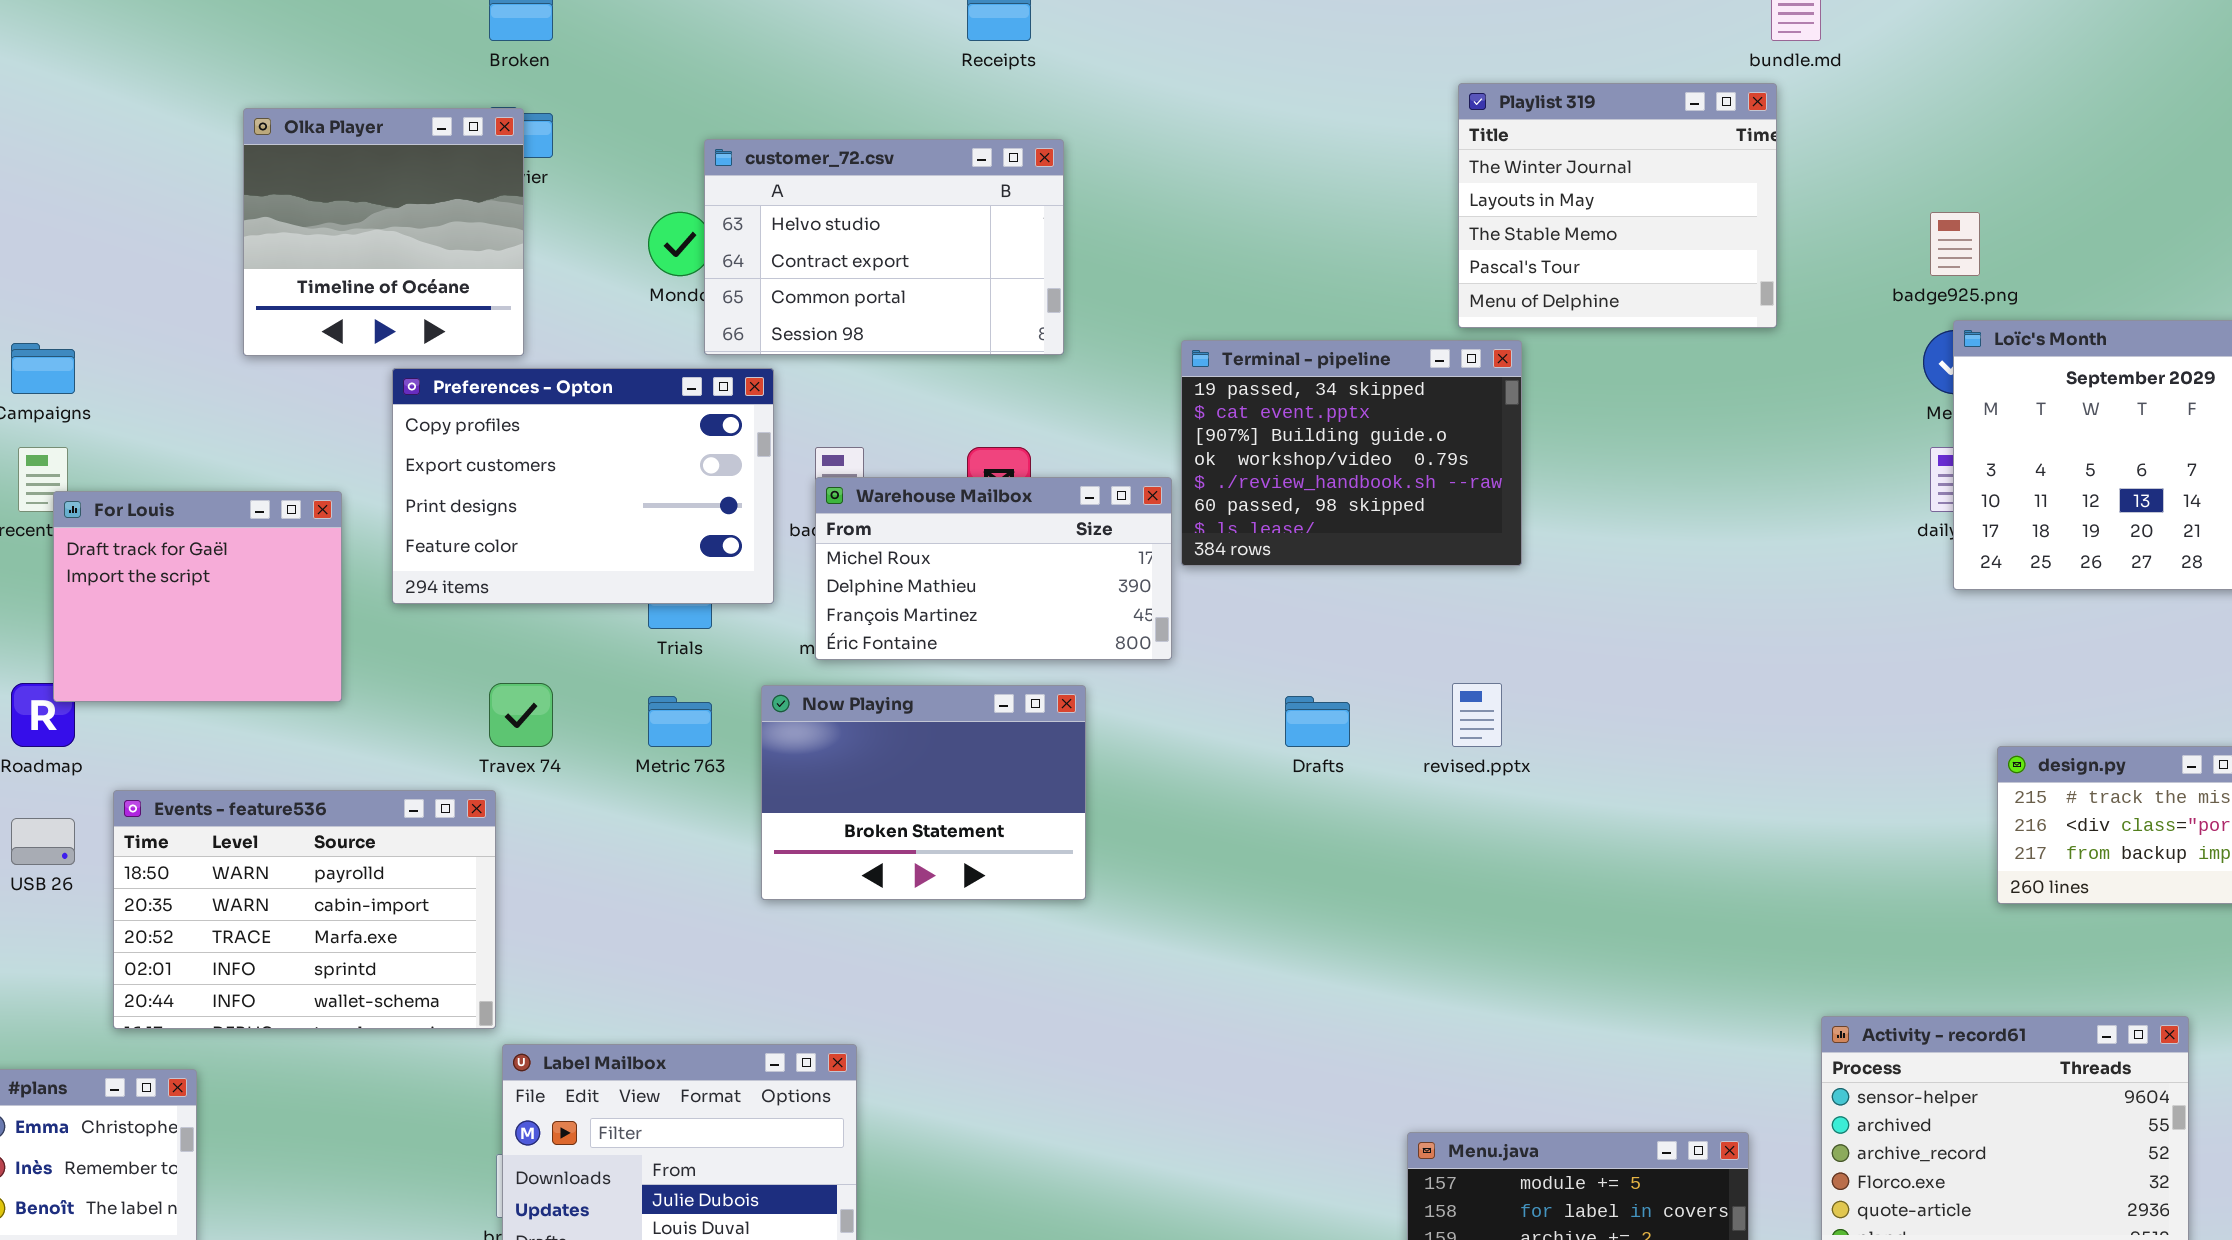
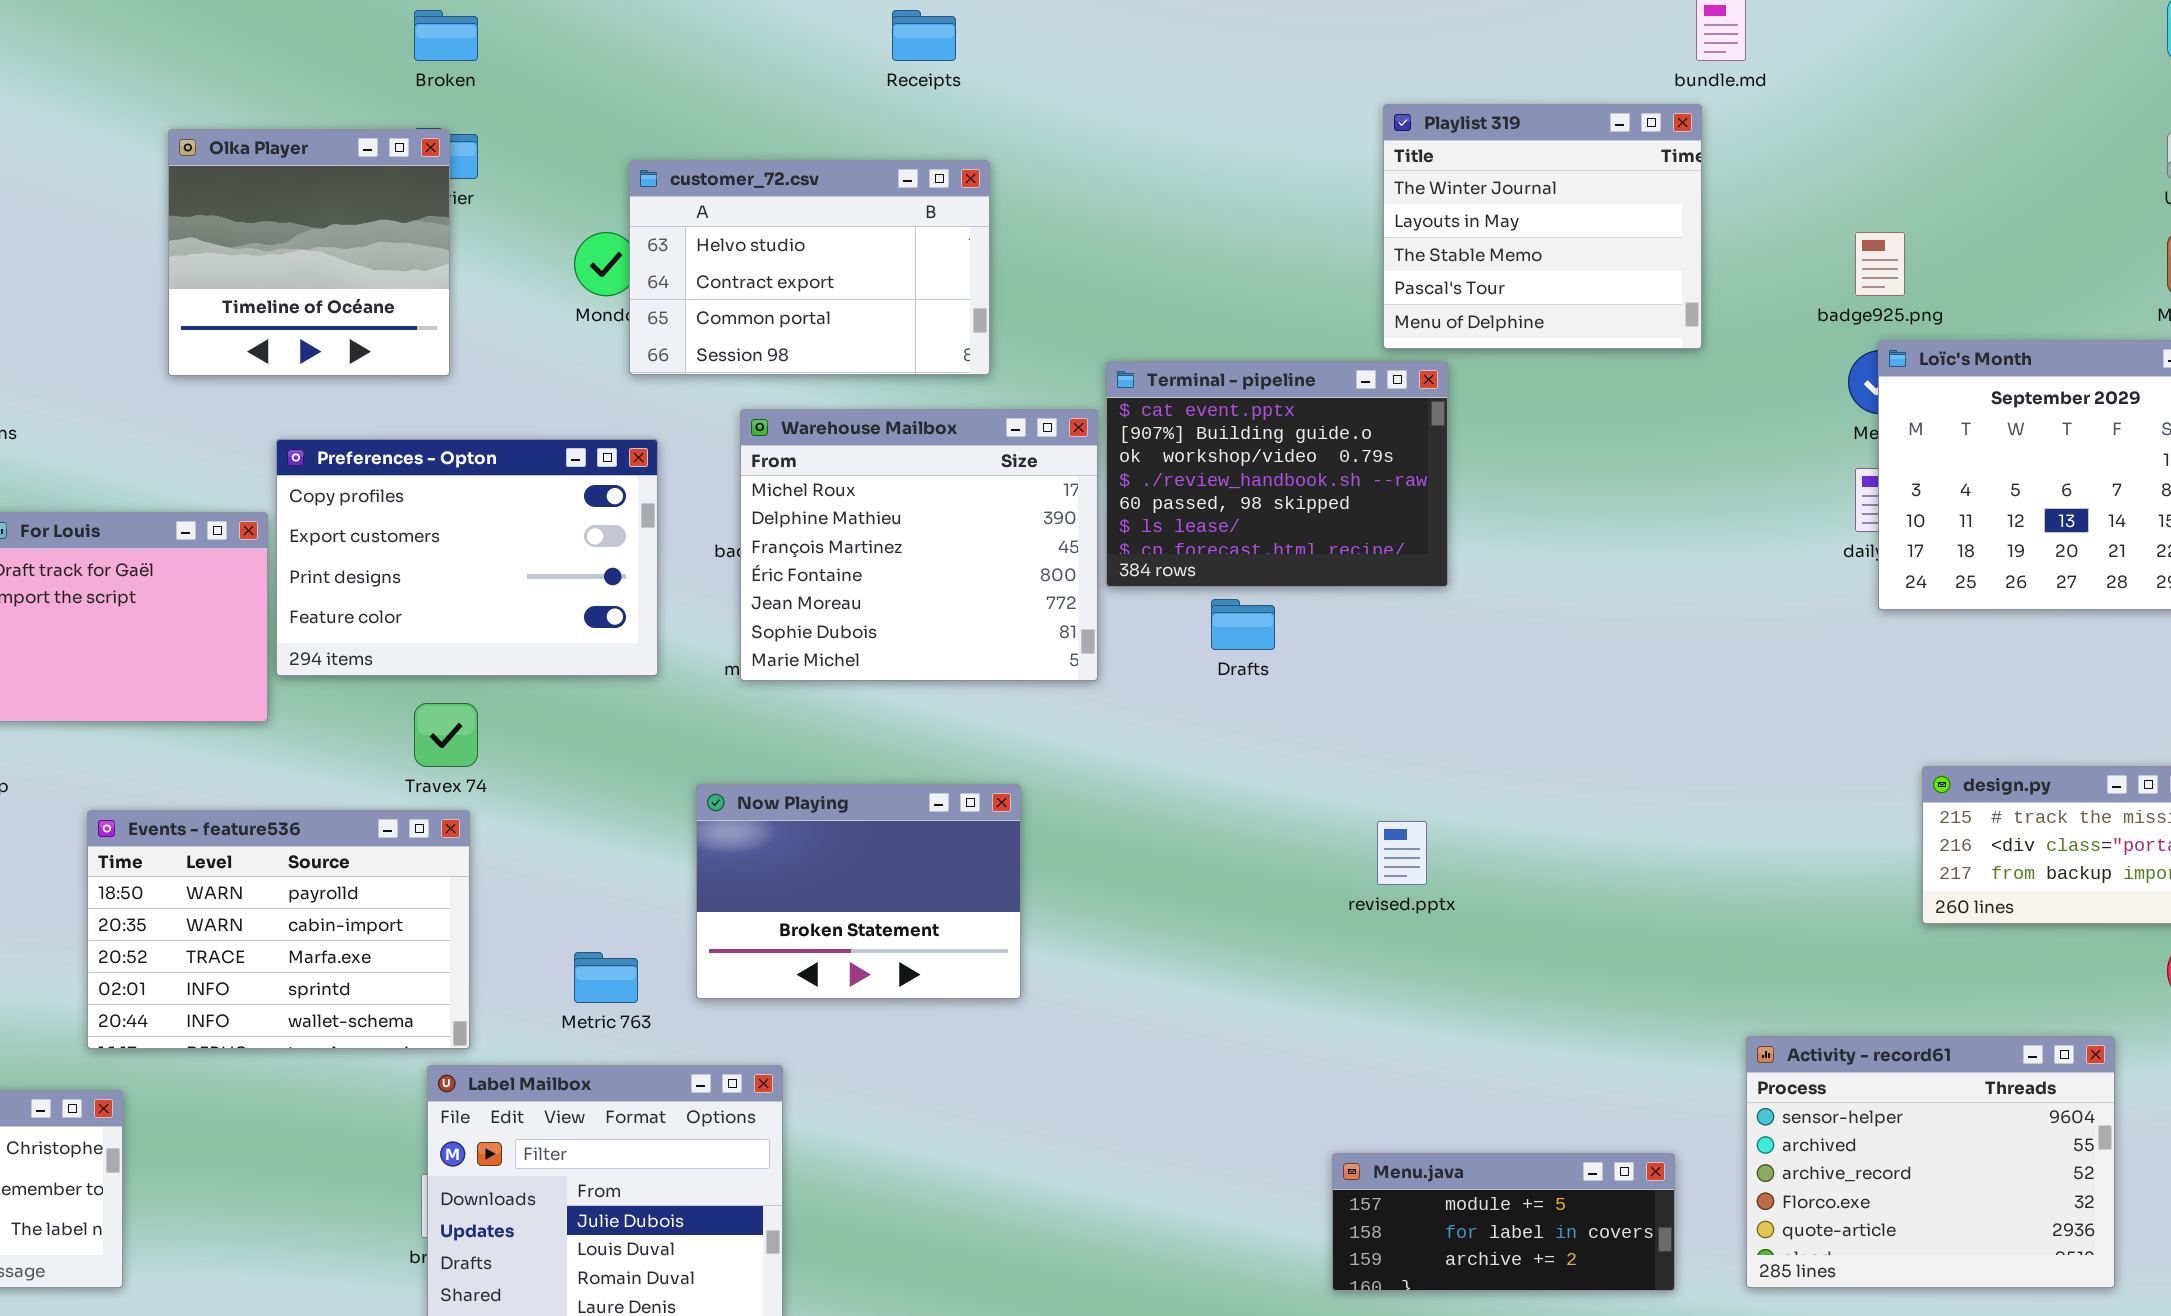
Terminal - pipeline: [1181,340,1522,566] -> [1106,361,1448,587], scrolled down 1 row
Preferences - Opton: [392,368,774,604] -> [276,439,658,676], moved
Warehouse Mailbox: [815,477,1172,660] -> [740,409,1098,681], resized
revised.pptx: [1452,683,1502,747] -> [1377,821,1427,885], moved
Now Playing: [761,685,1086,900] -> [696,784,1021,999], moved
Metric 763: [648,696,712,747] -> [574,952,638,1003], moved
Drafts: [1285,696,1350,747] -> [1211,599,1275,650], moved
Events - feature536: [113,790,496,1029] -> [87,810,470,1049], moved

